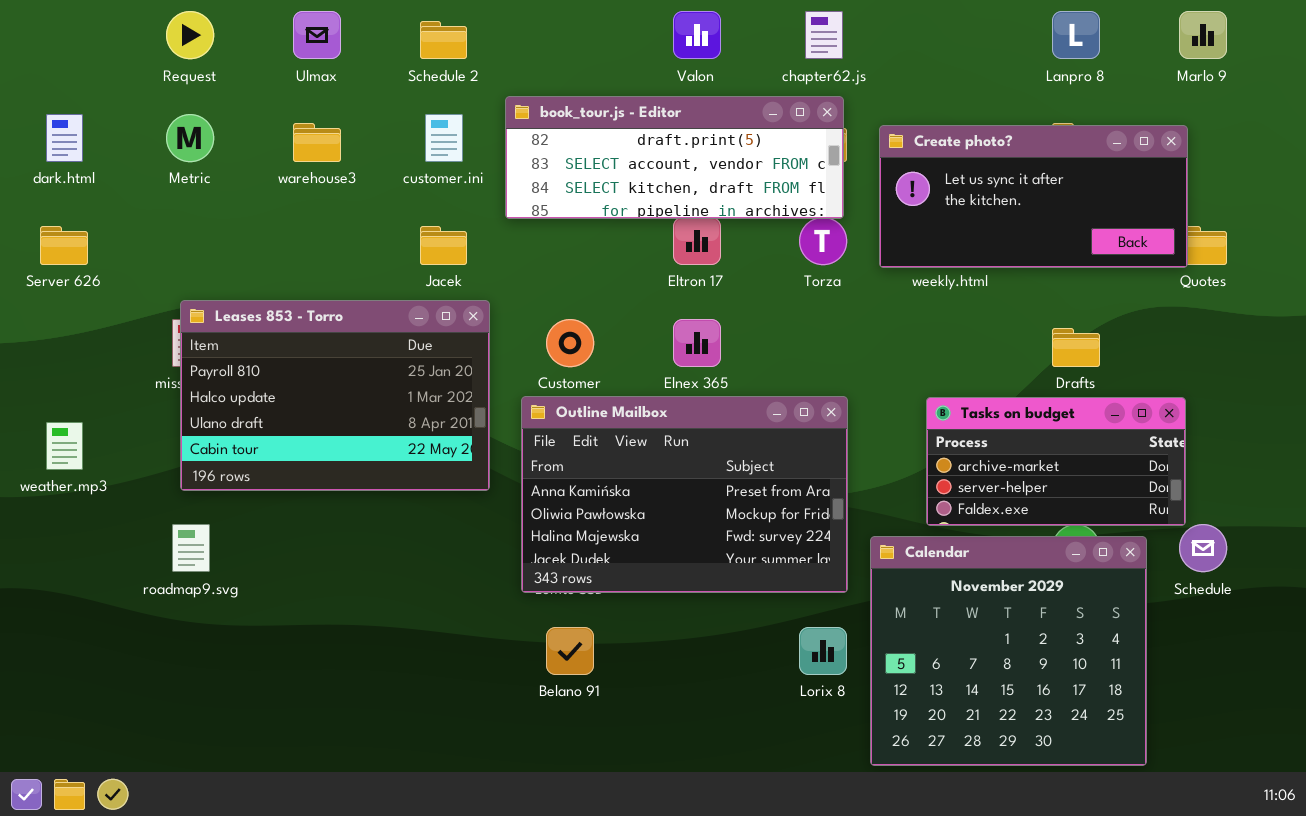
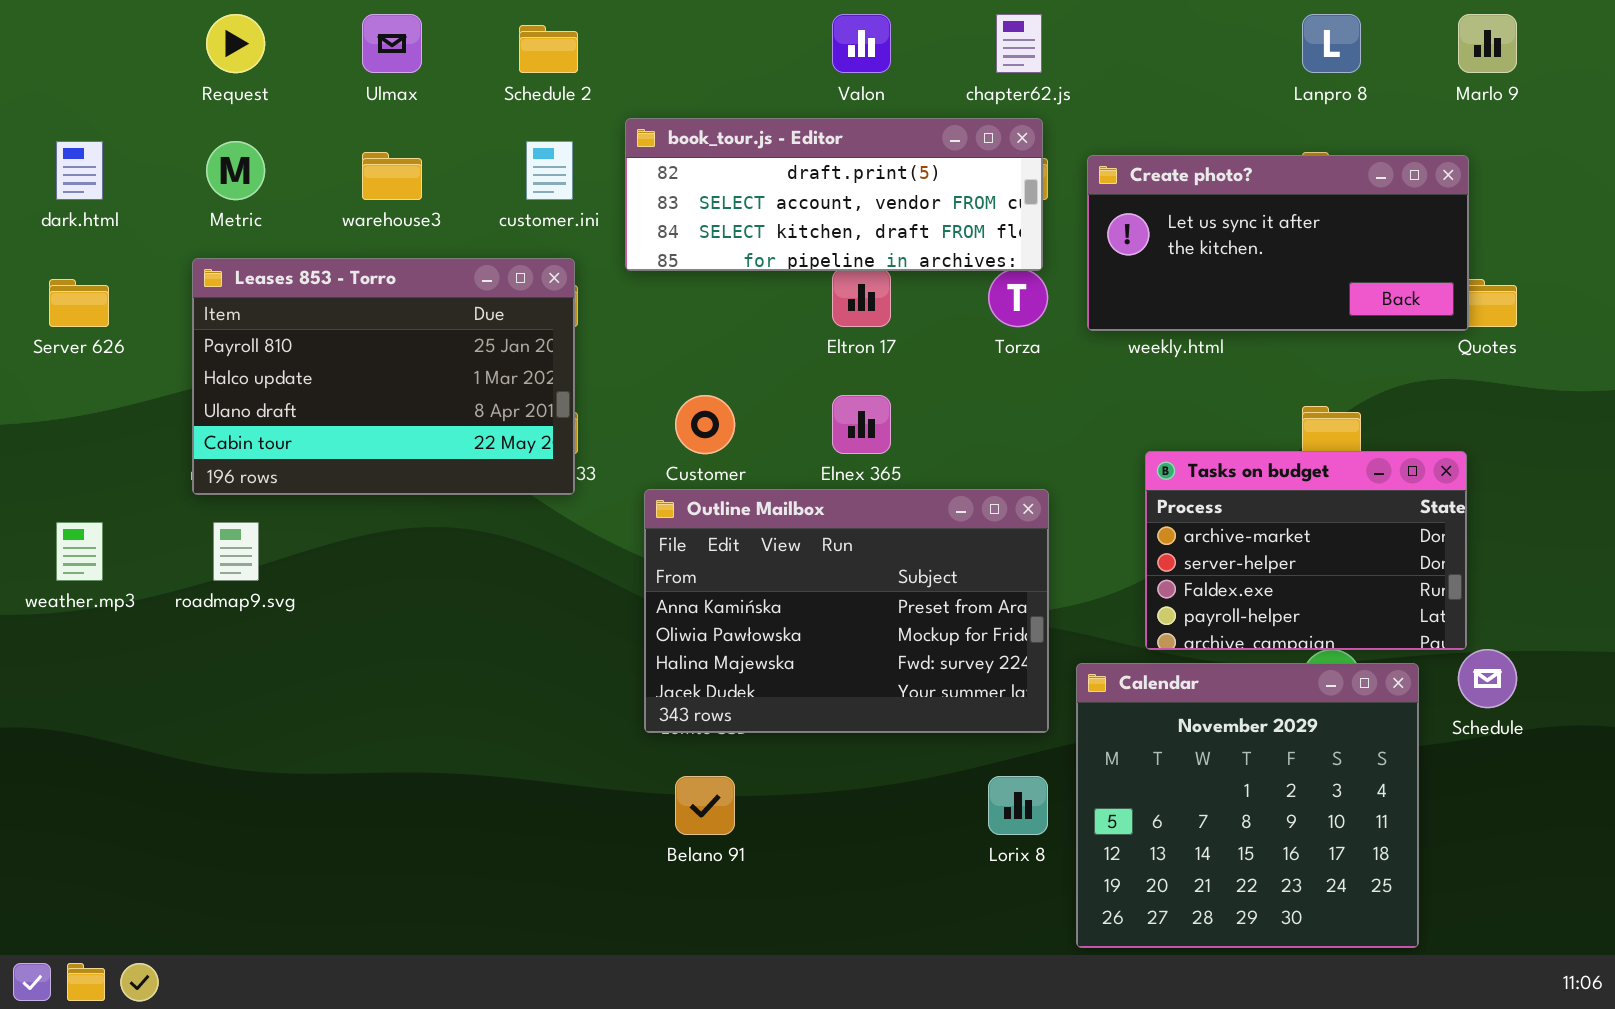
Leases 853 - Torro: [180,300,490,491] -> [192,258,575,495], moved
Tasks on budget: [926,397,1186,526] -> [1145,451,1467,650], resized
roadmap9.svg: [172,524,210,572] -> [213,522,259,581], moved

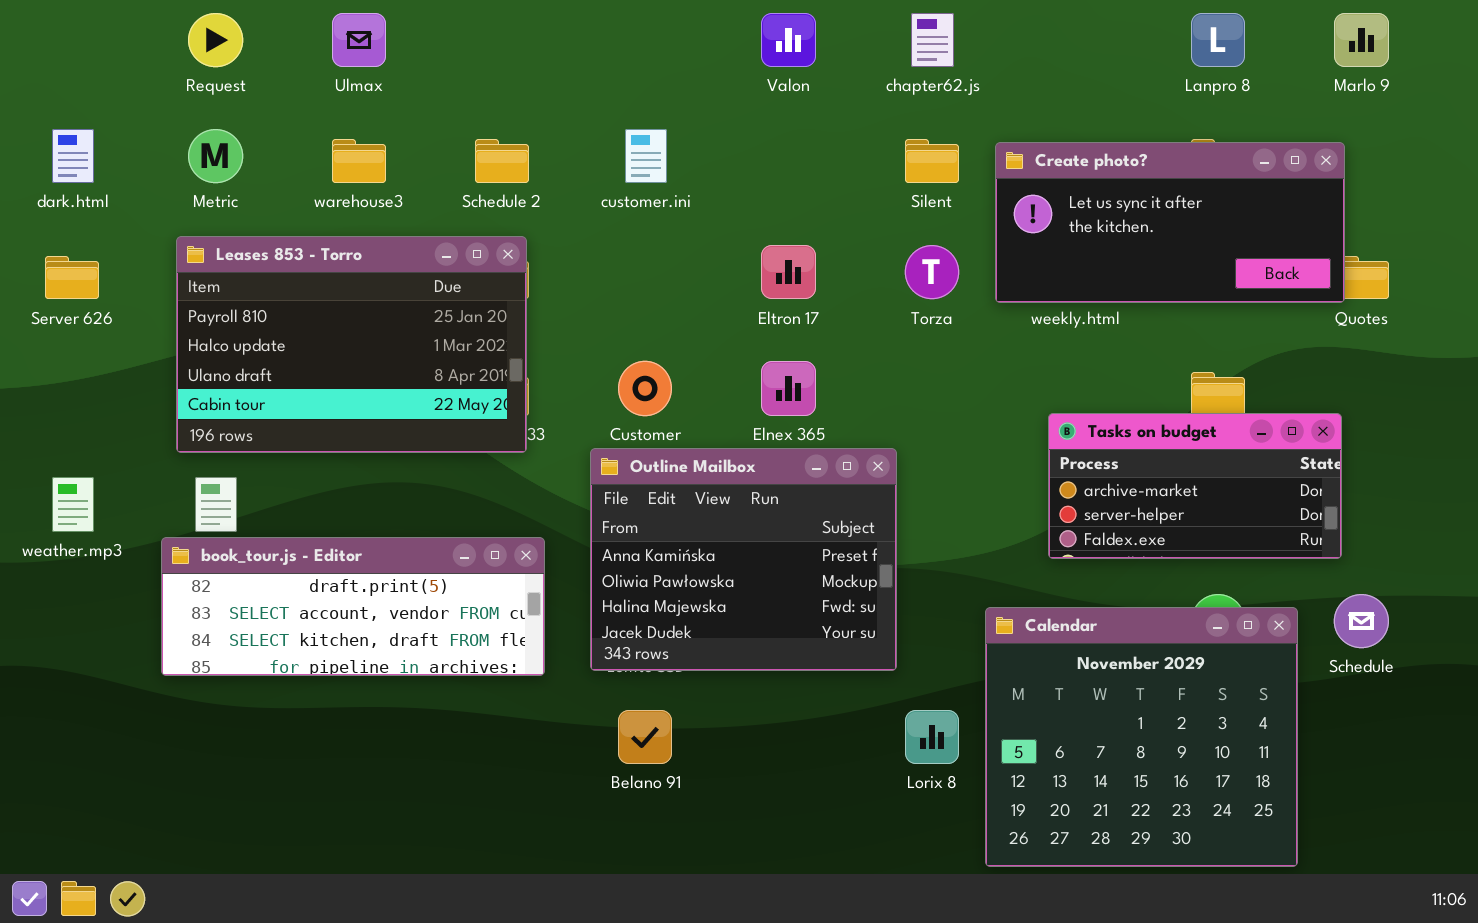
Schedule 2: [519,25,578,73] -> [475,139,529,183], moved
book_tour.js - Editor: [625,118,1043,271] -> [161,537,545,676], moved
customer.ini: [526,141,573,200] -> [625,129,667,183], moved
Tasks on budget: [1145,451,1467,650] -> [1048,413,1342,559], resized
Outline Mailbox: [644,489,1049,733] -> [590,448,897,671], resized

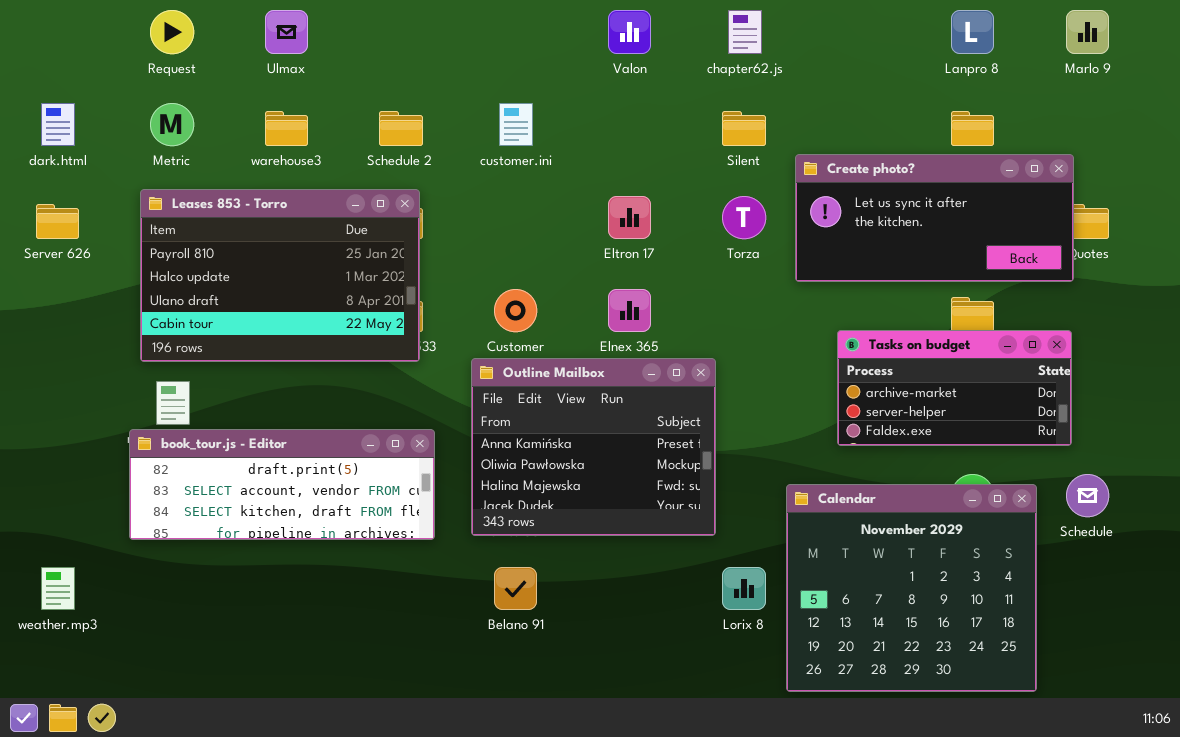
Create photo?: [995,142,1345,303] -> [795,154,1074,282], moved
weather.mp3: [52,477,94,532] -> [41,567,75,610], moved

